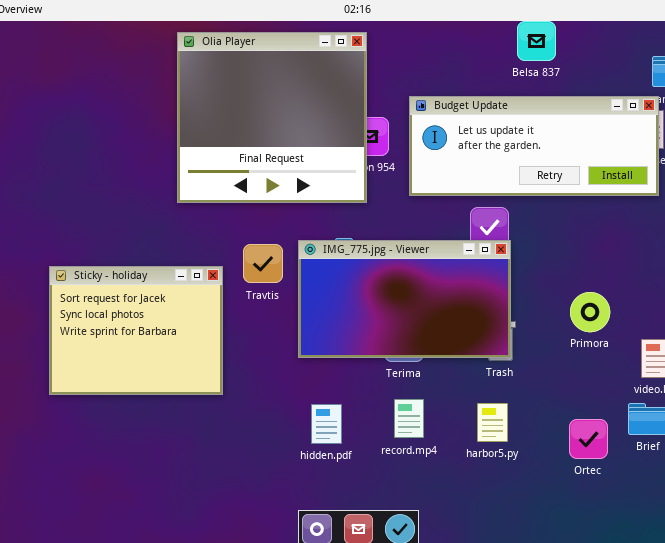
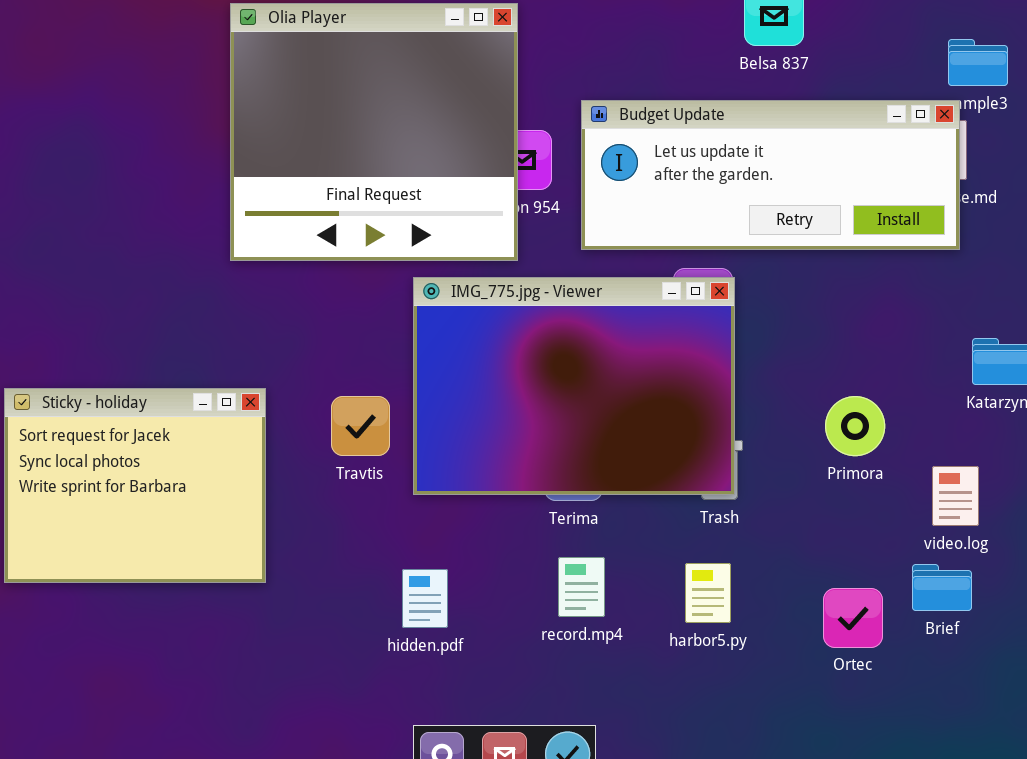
IMG_775.jpg - Viewer: [298,240,511,358] -> [413,277,735,495], resized
Travtis: [243,244,283,283] -> [331,396,390,456], moved
Sticky - holiday: [49,266,223,395] -> [4,388,266,583], moved
hidden.pdf: [311,404,342,444] -> [402,569,448,628], moved

